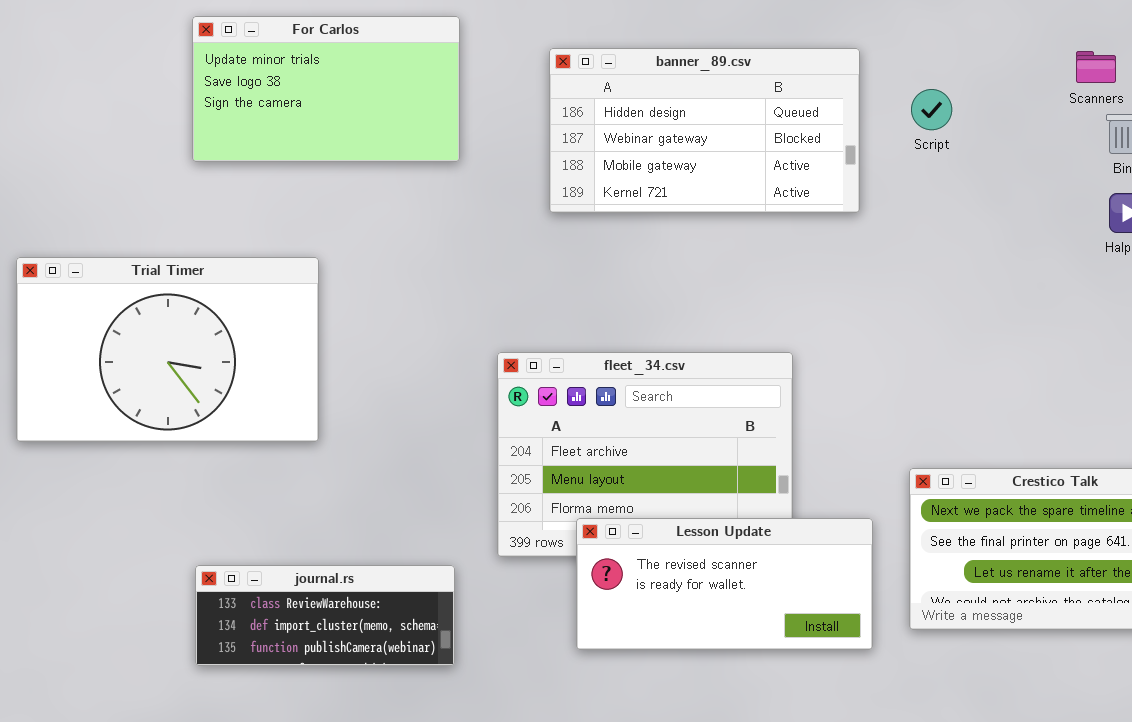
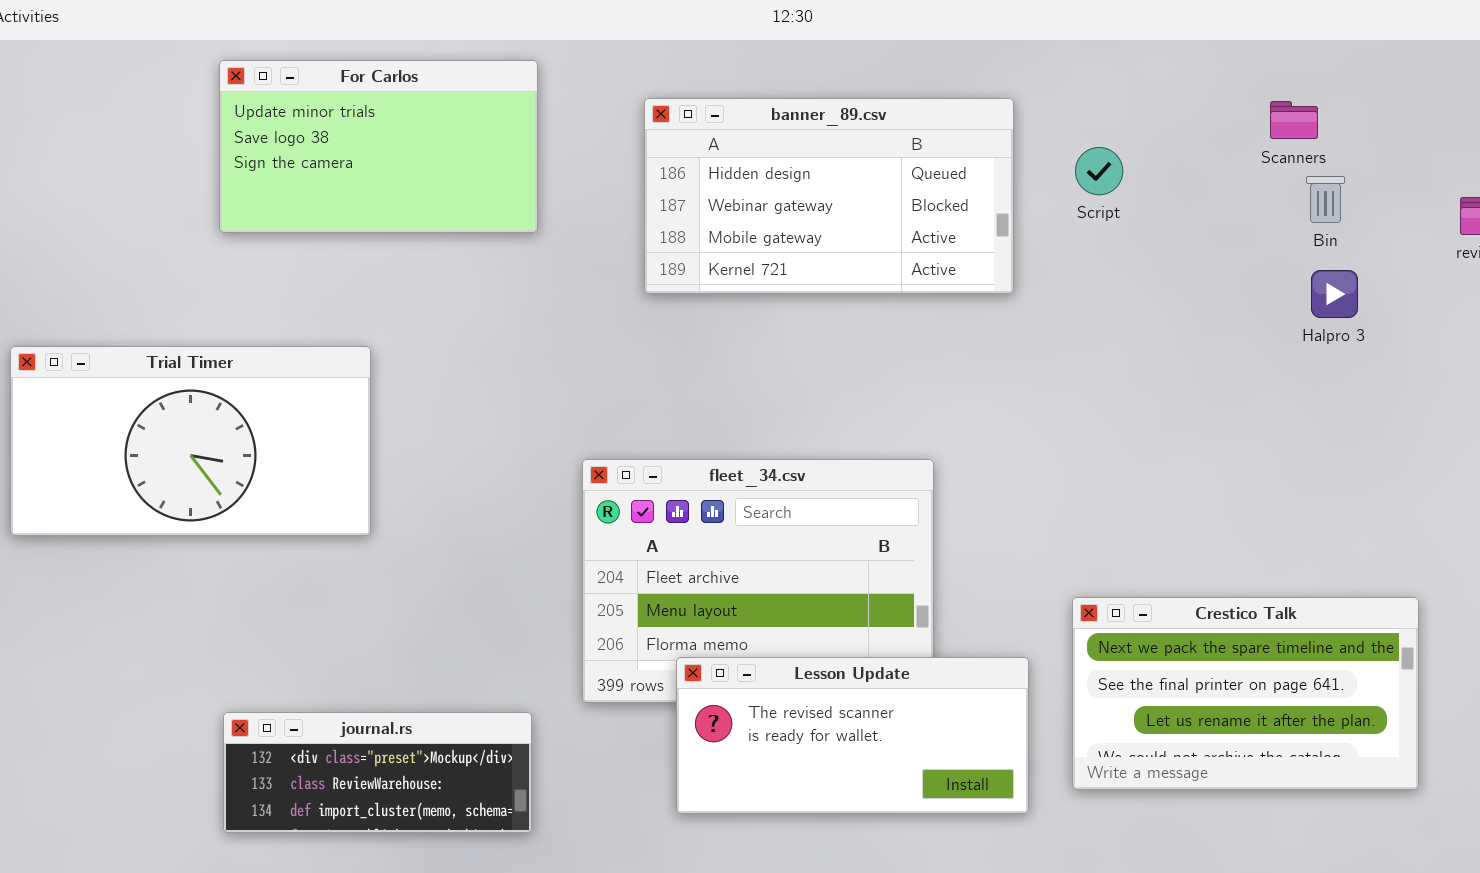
Trial Timer: [16,257,319,442] -> [10,346,371,536], resized
journal.rs: [195,565,455,666] -> [223,712,532,833], scrolled up 1 row

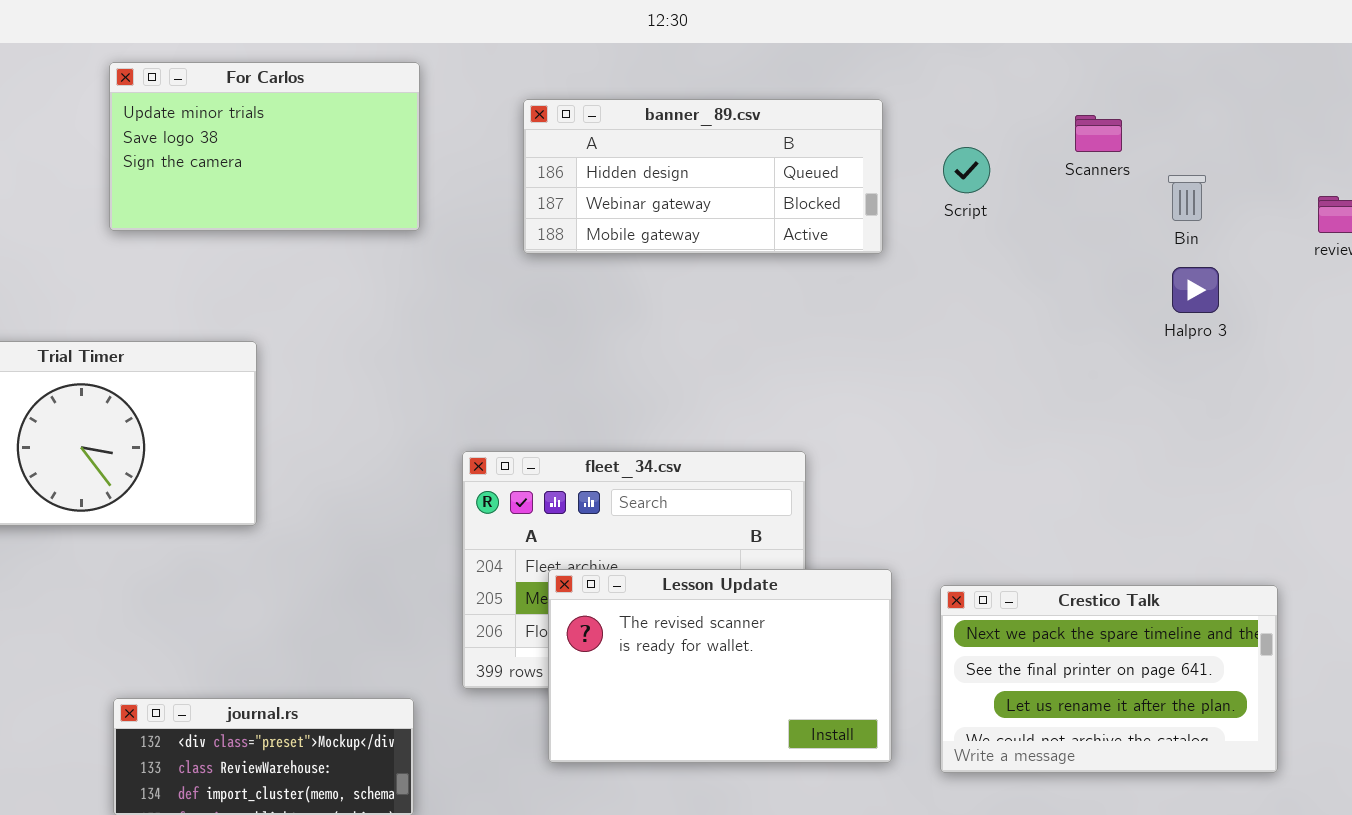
banner_89.csv: [644,98,1014,294] -> [523,99,883,254], resized
Scanners: [1270,101,1318,139] -> [1075,115,1122,152], moved
Lesson Update: [676,657,1029,814] -> [548,569,892,763], moved, resized

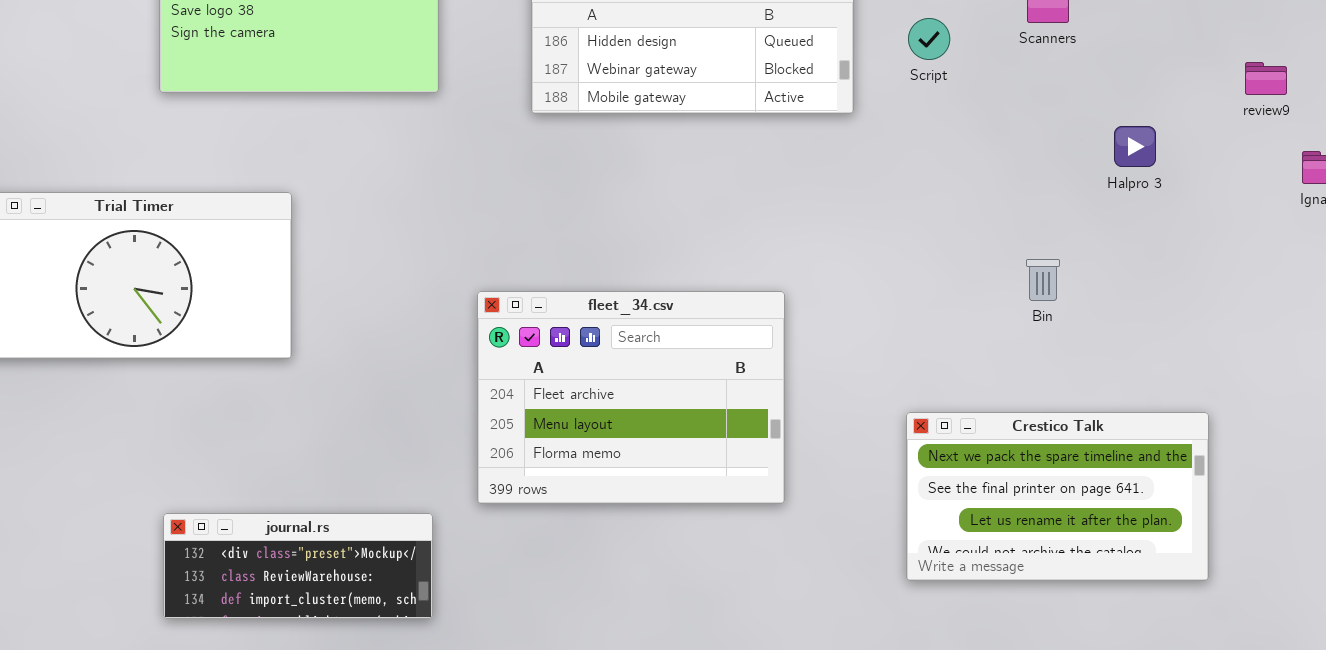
Bin: [1168,175,1206,221] -> [1026,259,1060,301], moved
Lesson Update: [548,569,892,763] -> none, closed

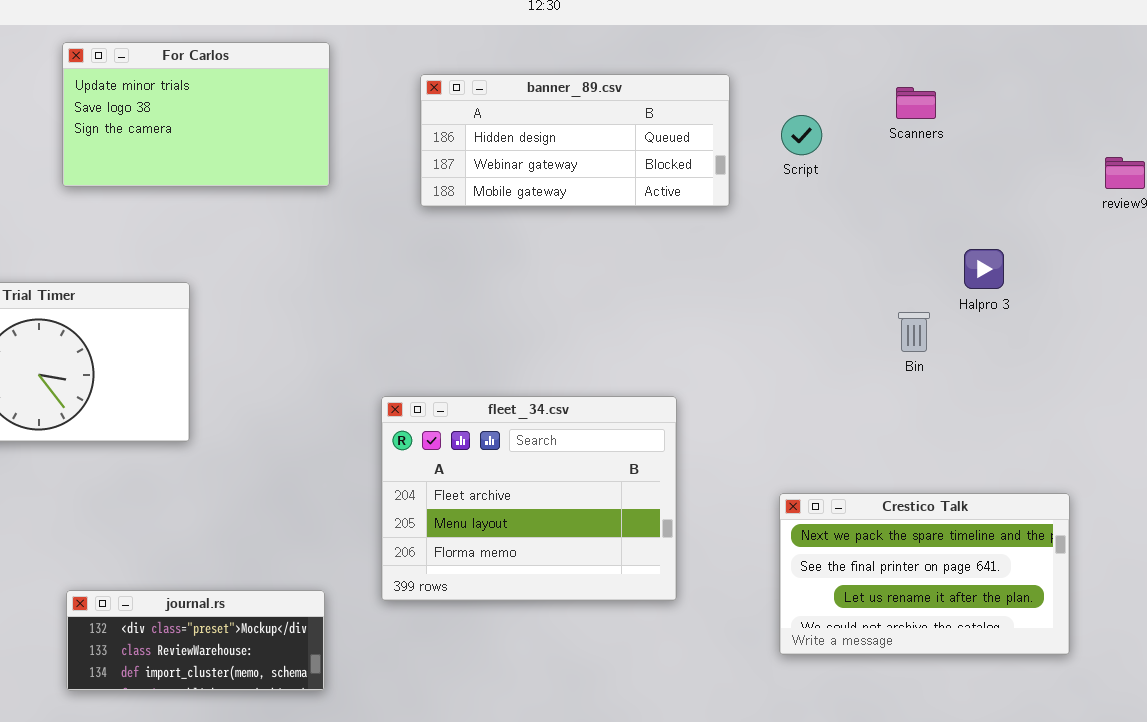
Halpro 3: [1114,126,1156,167] -> [964,249,1004,289], moved
Bin: [1026,259,1060,301] -> [898,312,930,352], moved
fleet_34.csv: [477,291,785,504] -> [381,396,677,601], moved

